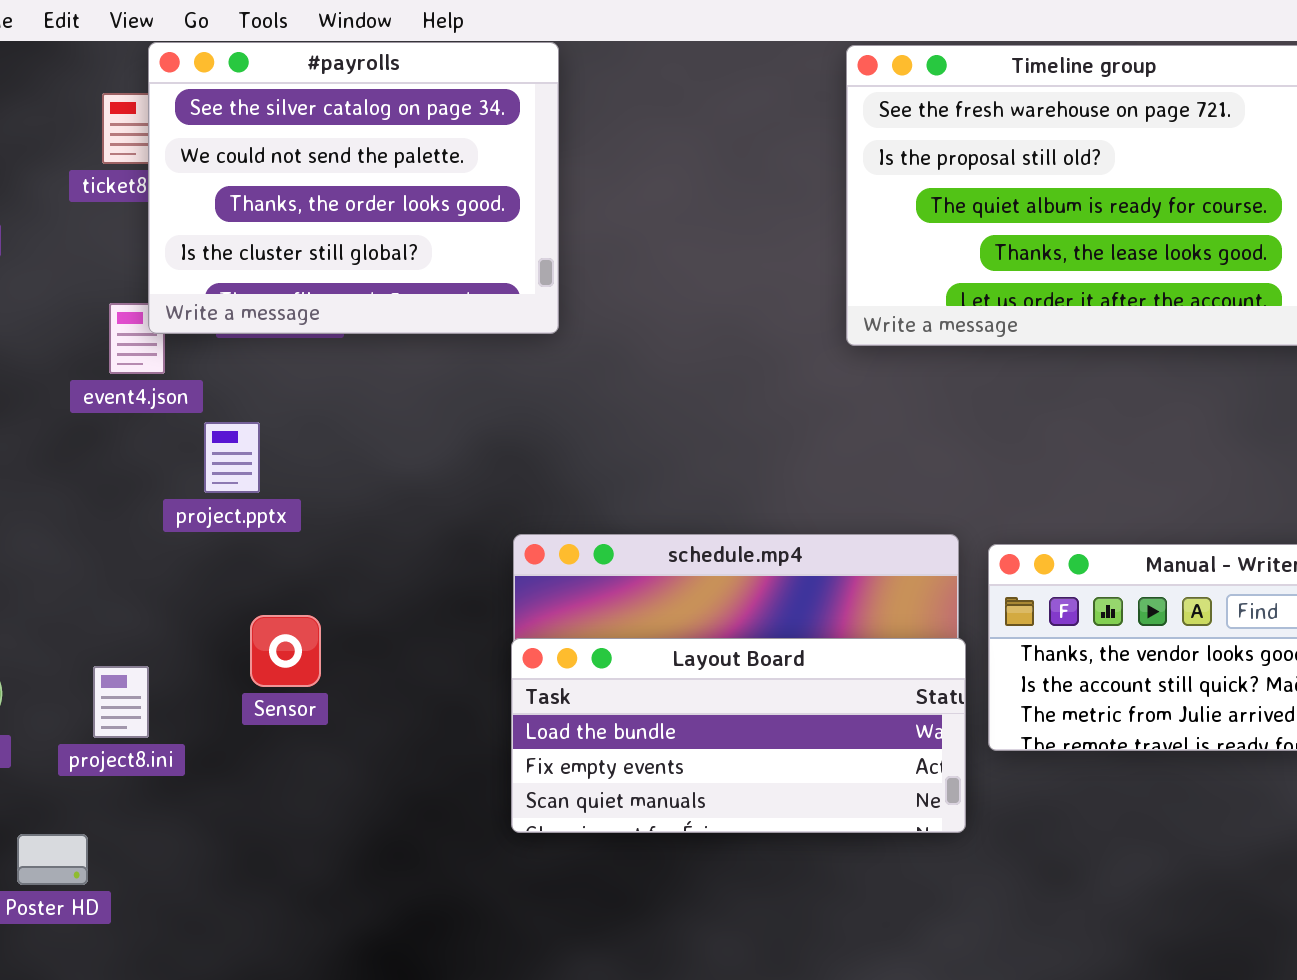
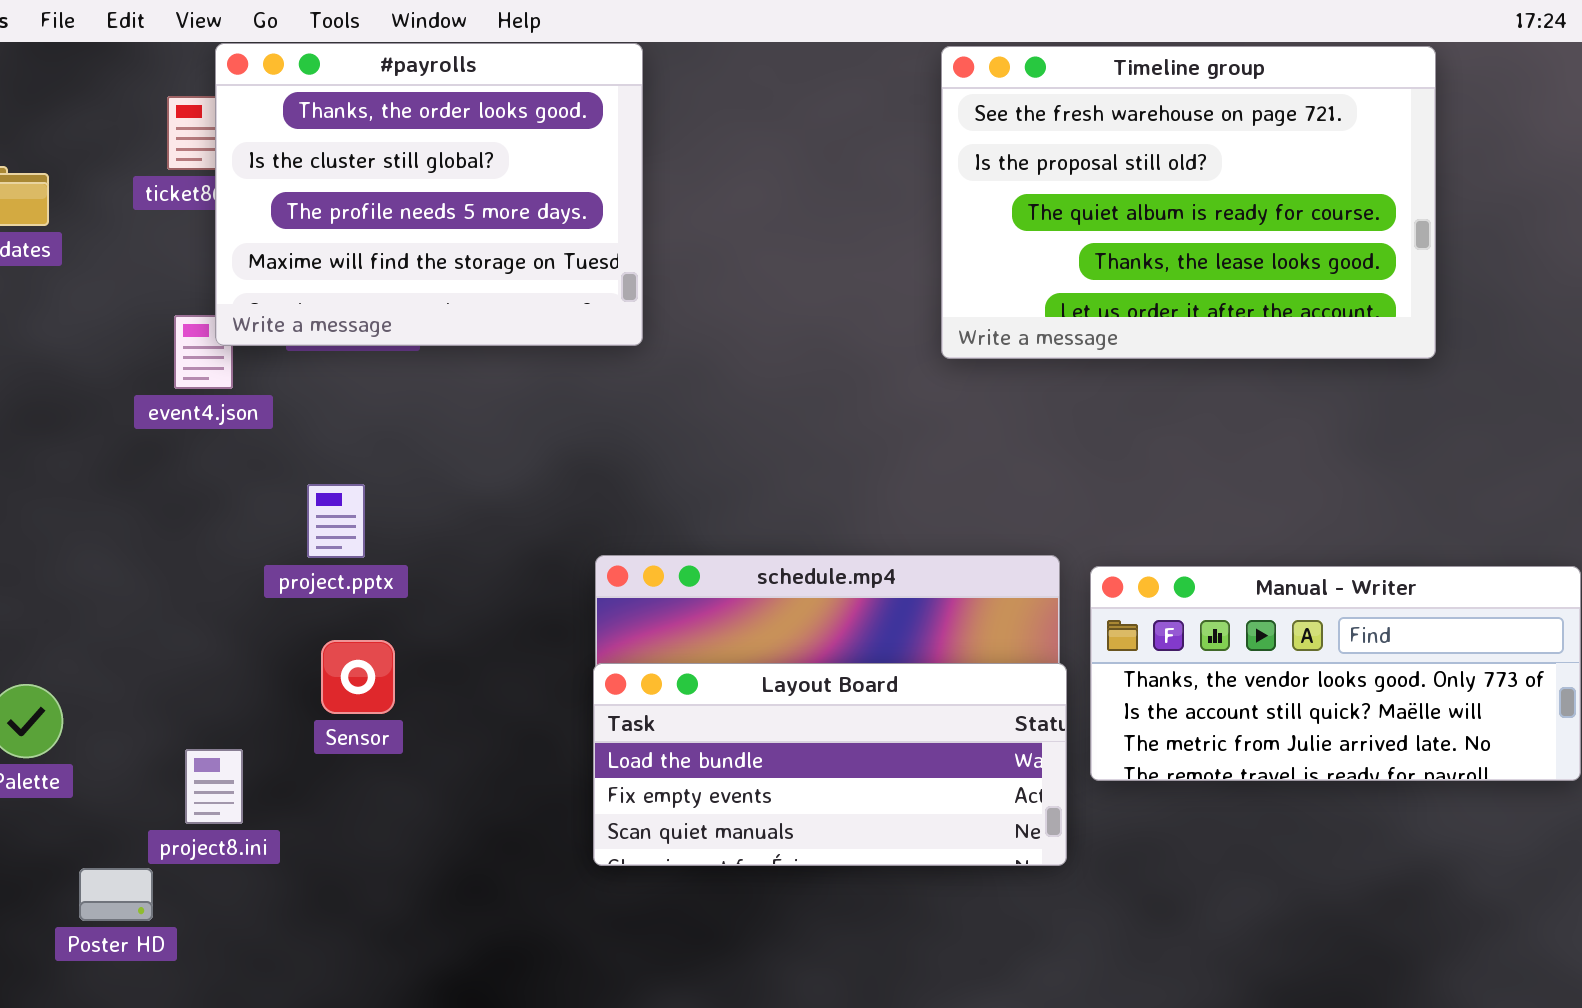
#payrolls: [148,42,559,334] -> [215,43,643,346], scrolled down 2 rows
project.pptx: [204,422,260,493] -> [307,484,365,558], moved
project8.ini: [93,666,149,738] -> [185,749,243,824], moved

